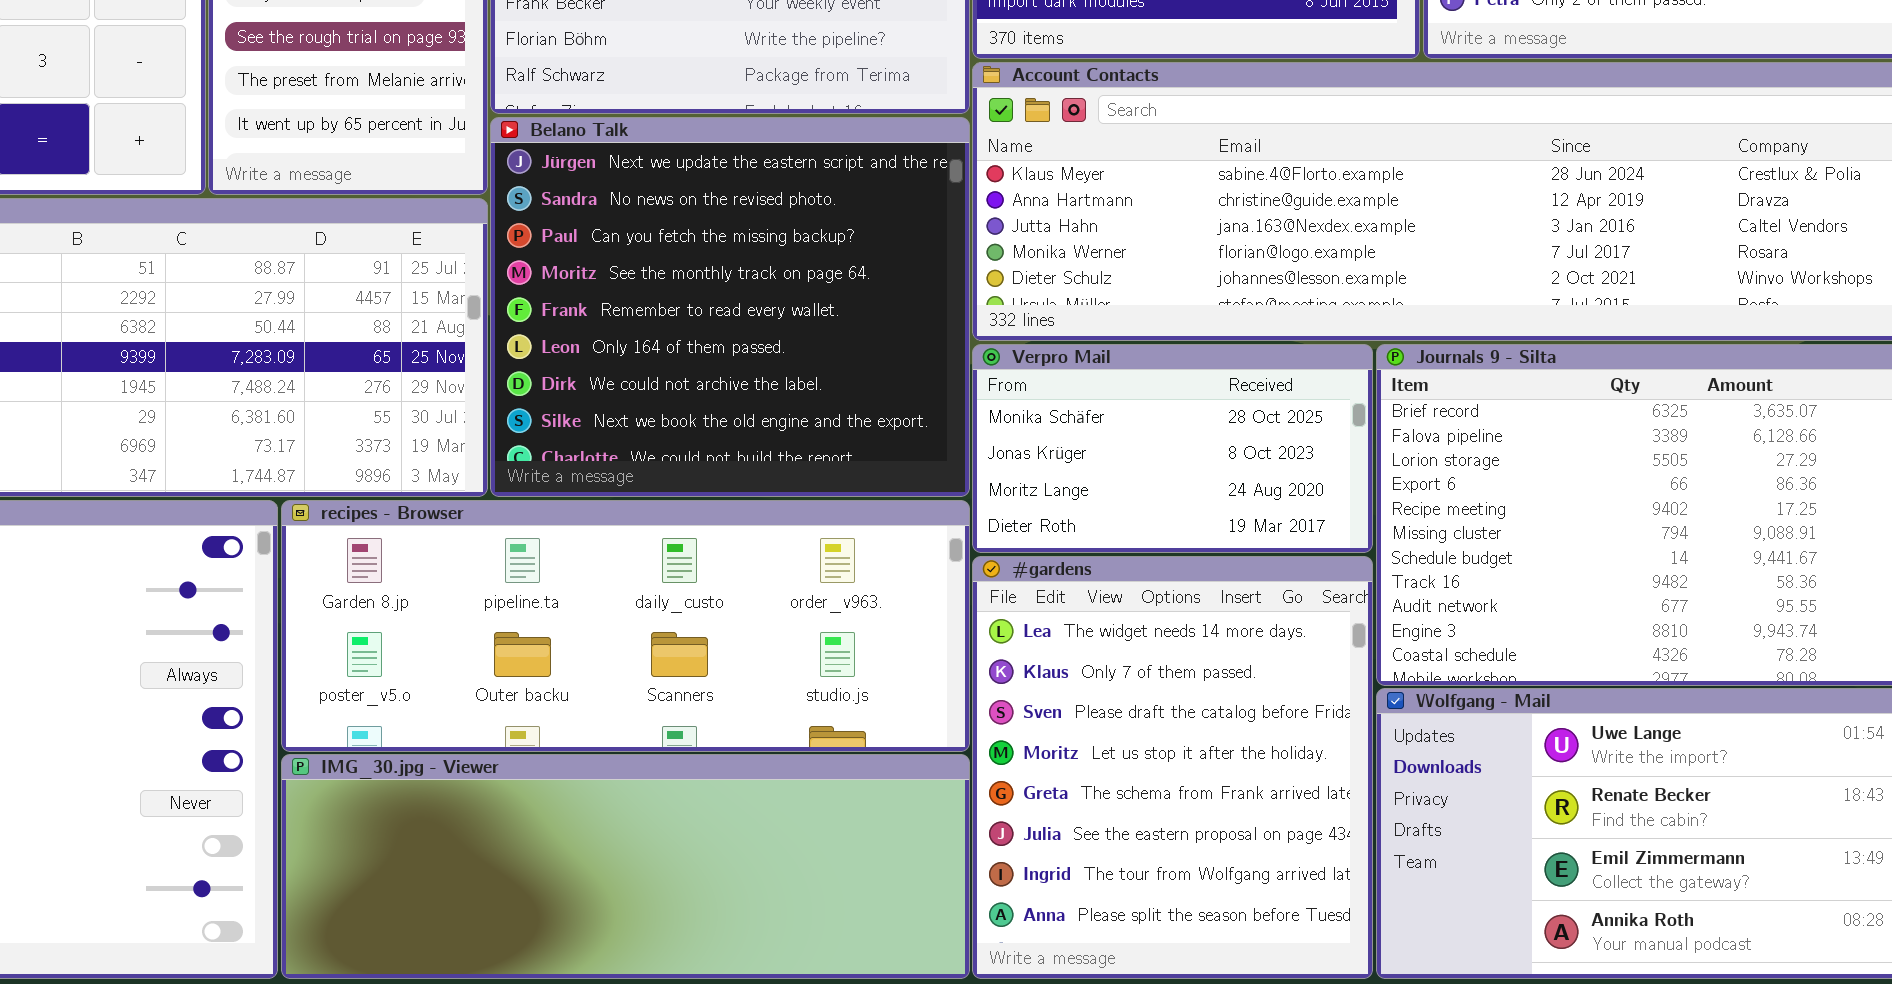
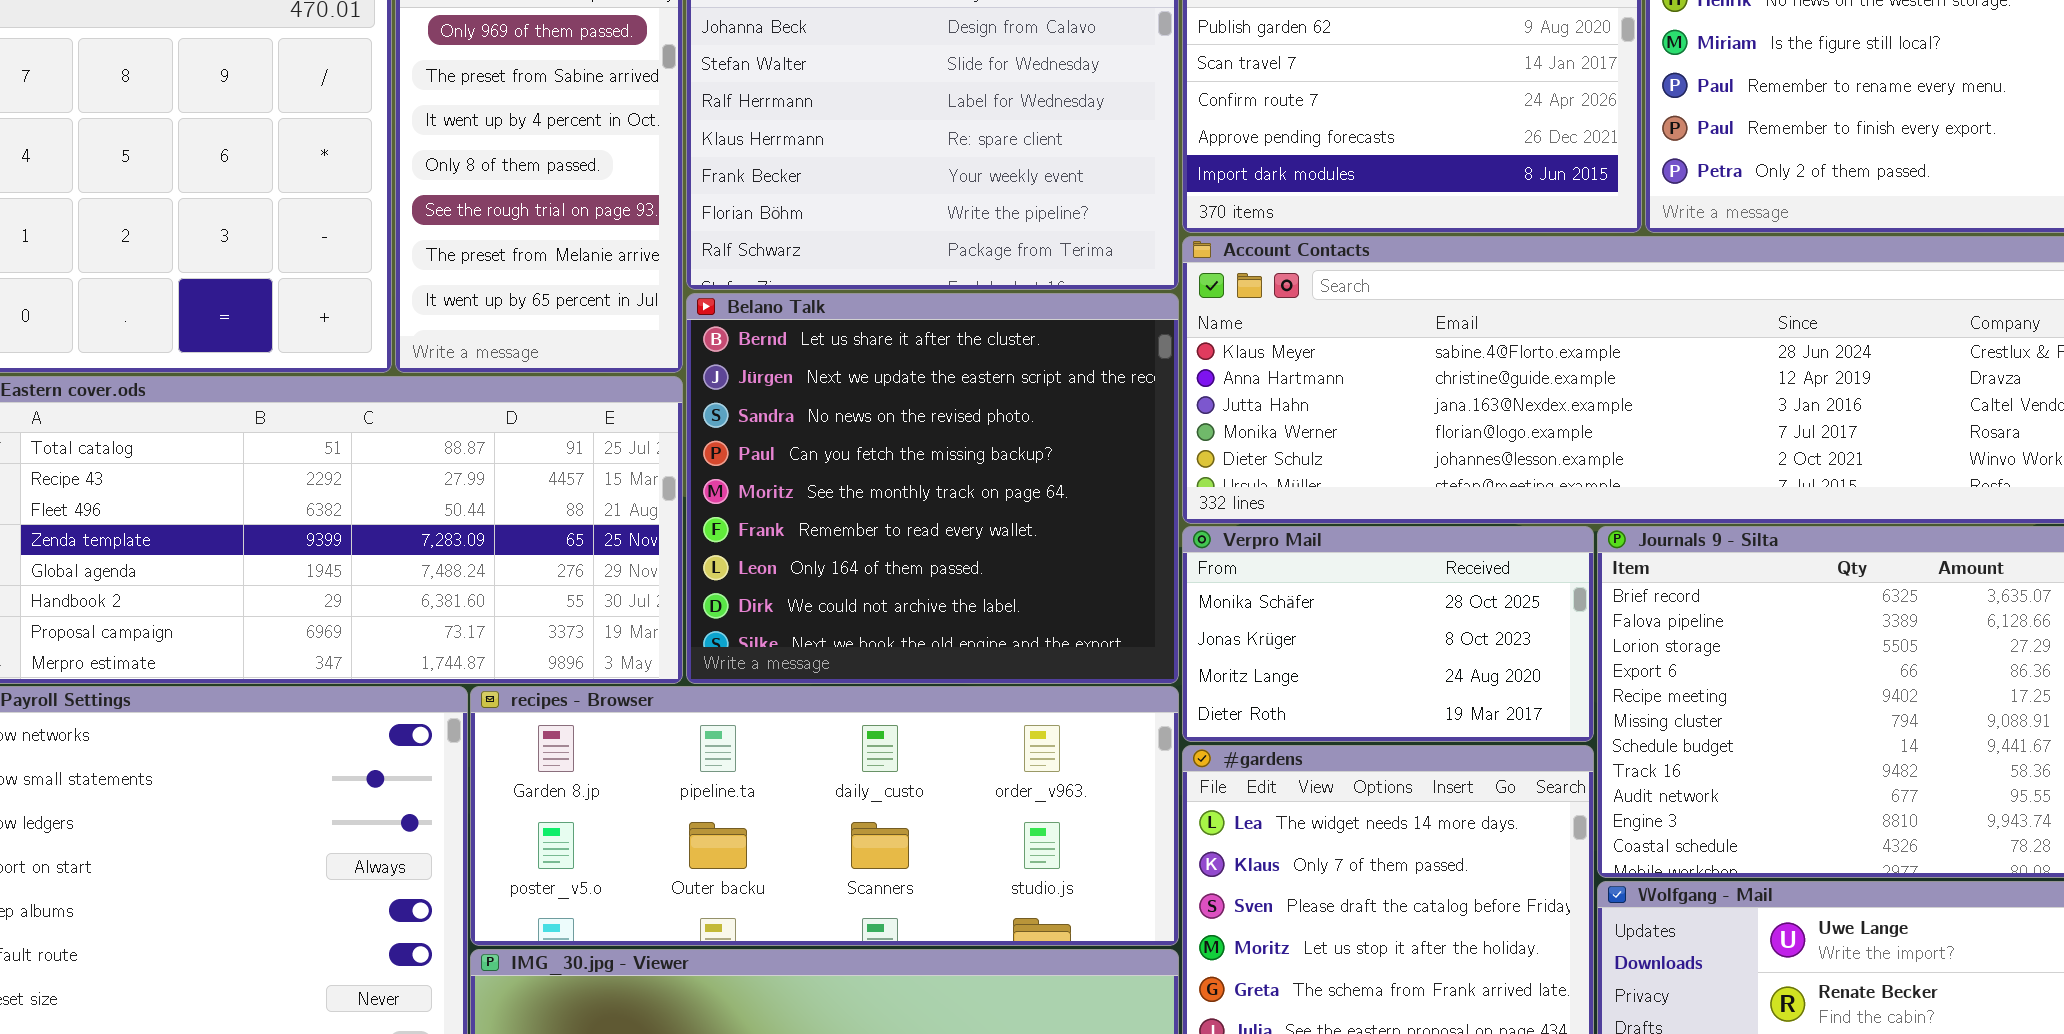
Belano Talk: [490,117,970,497] -> [686,293,1179,684], scrolled up 1 row

